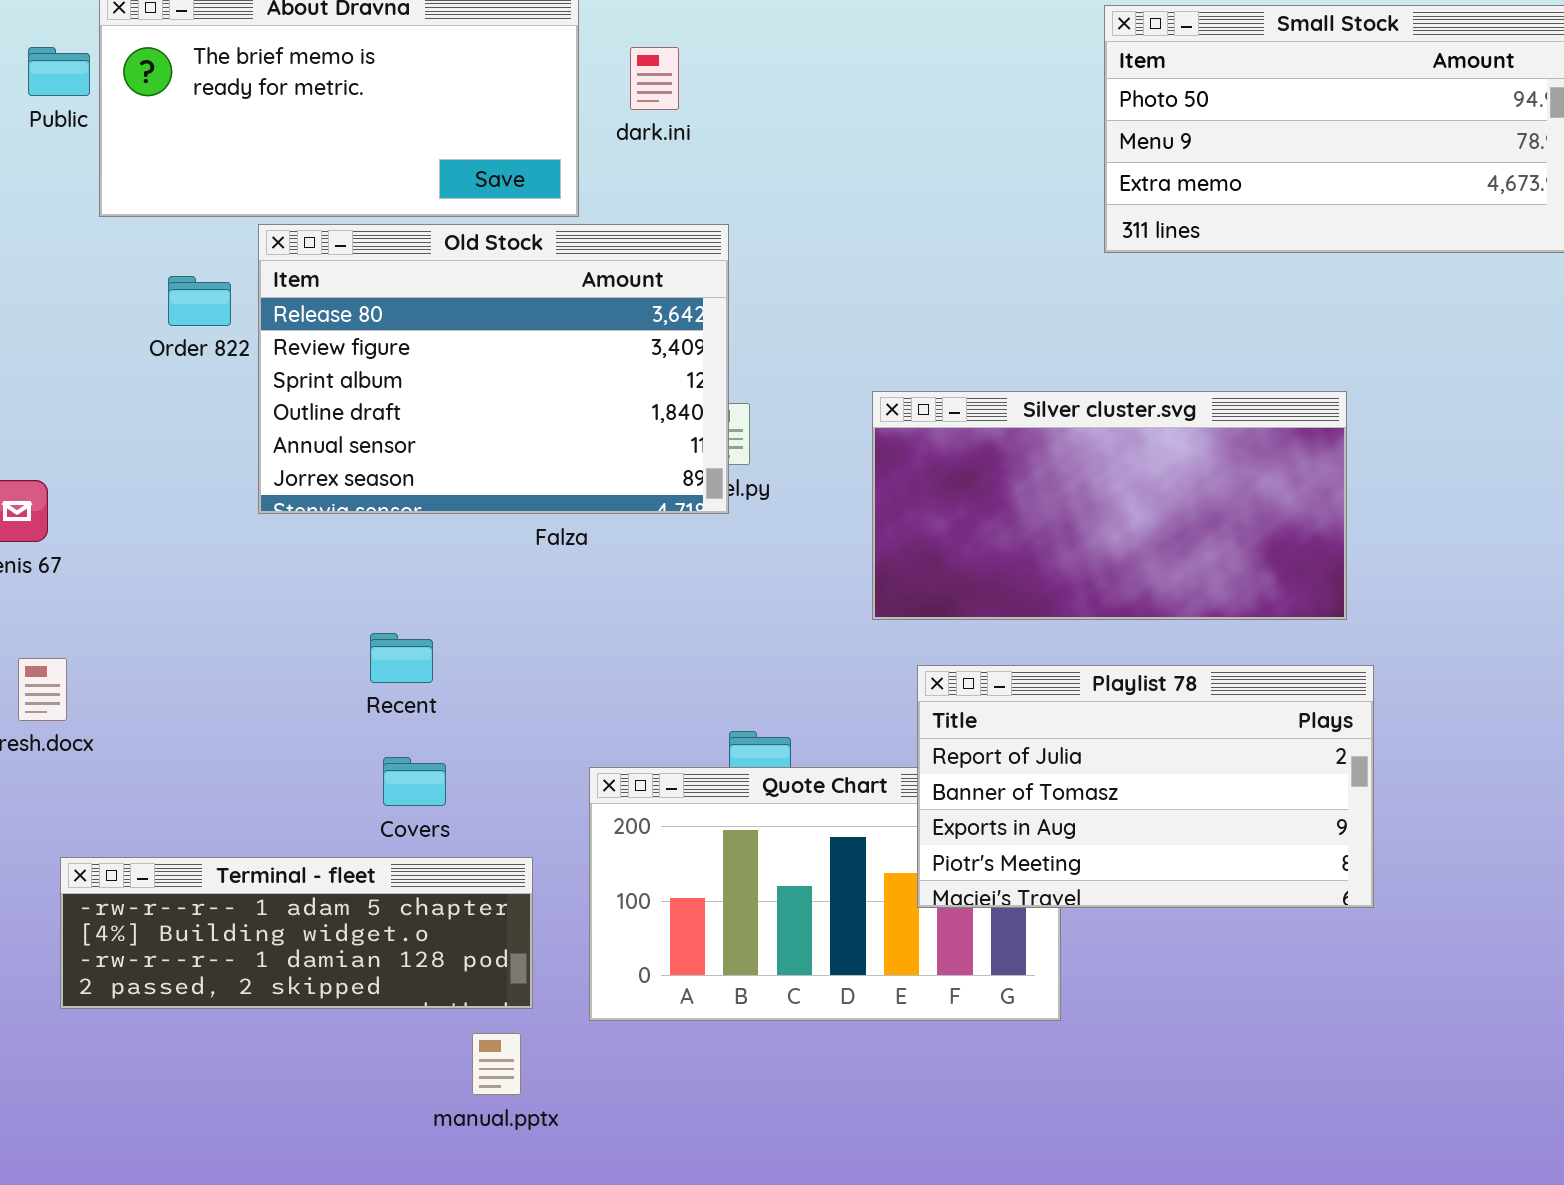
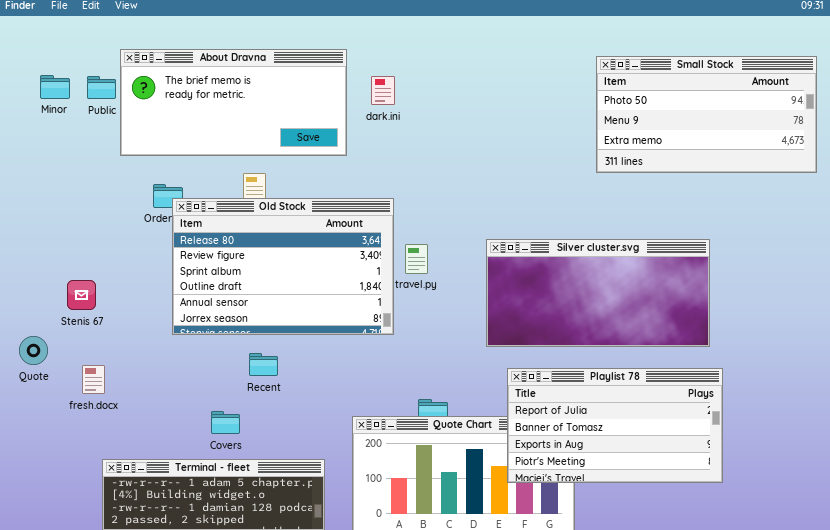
Old Stock: [258,224,729,514] -> [172,198,394,335], moved
Covers: [383,757,446,806] -> [211,411,240,434], moved

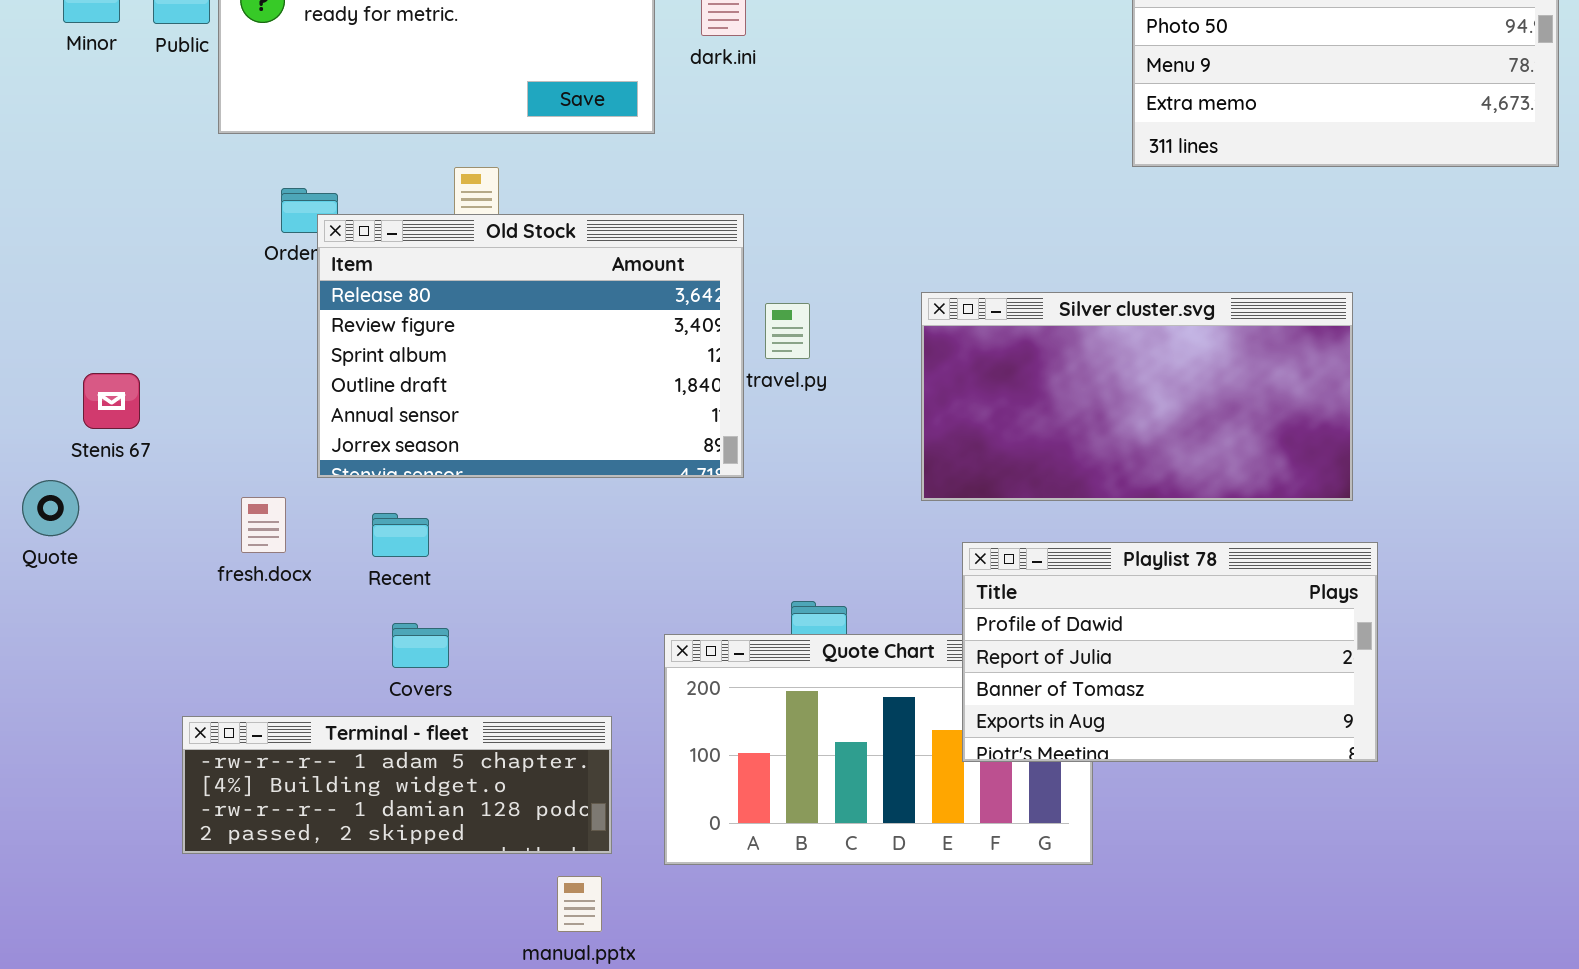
Stenis 67: [67,280,96,310] -> [83,373,140,429], moved
Recent: [249,353,278,376] -> [372,513,429,557], moved
fresh.docx: [82,365,105,394] -> [241,497,286,553], moved
Playlist 78: [507,368,723,483] -> [962,542,1378,762], scrolled up 1 row

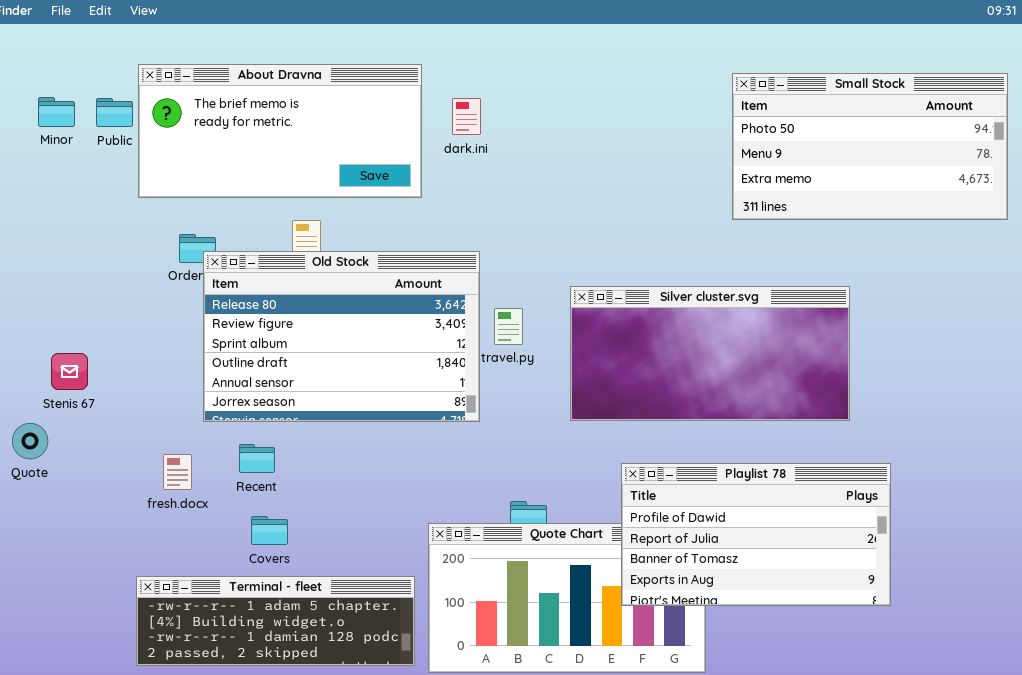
Silver cluster.svg: [921,292,1353,501] -> [570,286,850,421], moved
fresh.docx: [241,497,286,553] -> [163,454,192,490], moved
Terminal - fleet: [182,716,612,854] -> [136,576,415,666], moved

